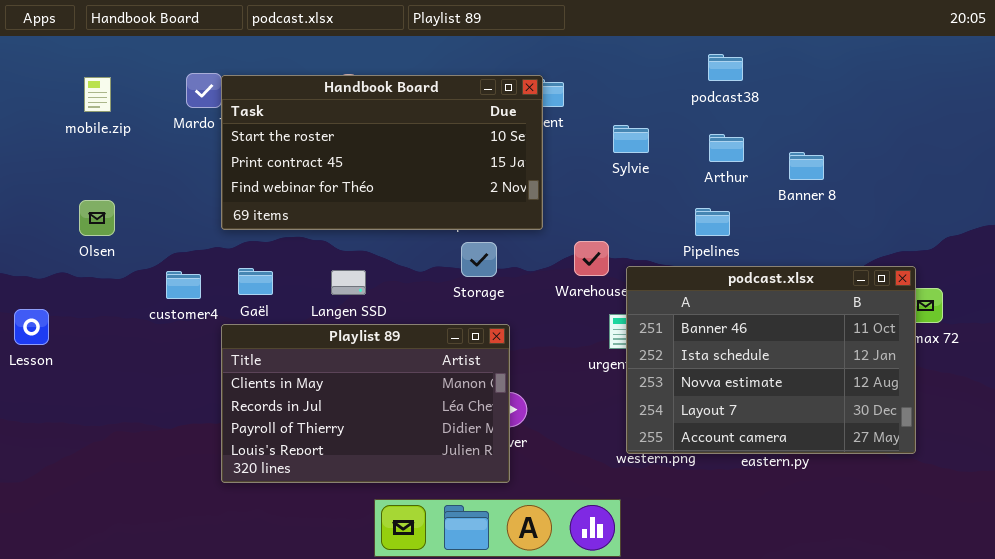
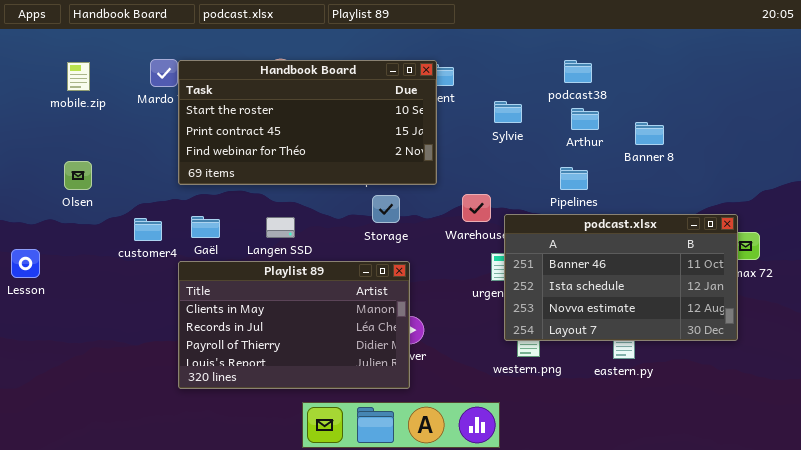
podcast38: [708,54,743,81] -> [564,60,592,83], moved
podcast.xlsx: [626,266,916,454] -> [504,214,738,341], resized

